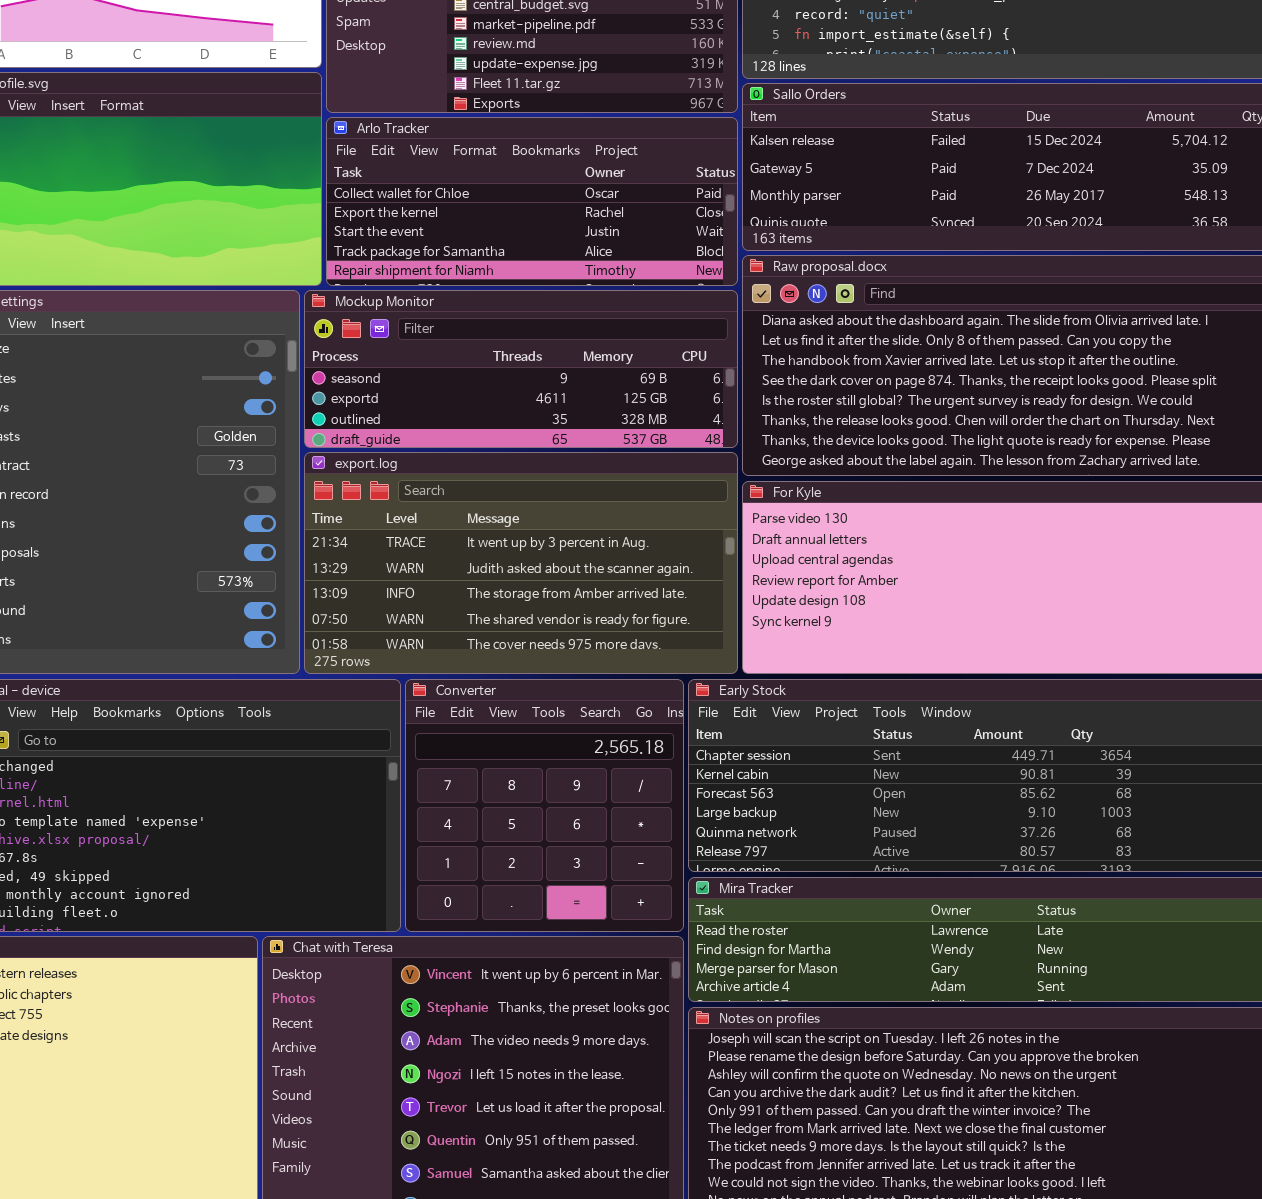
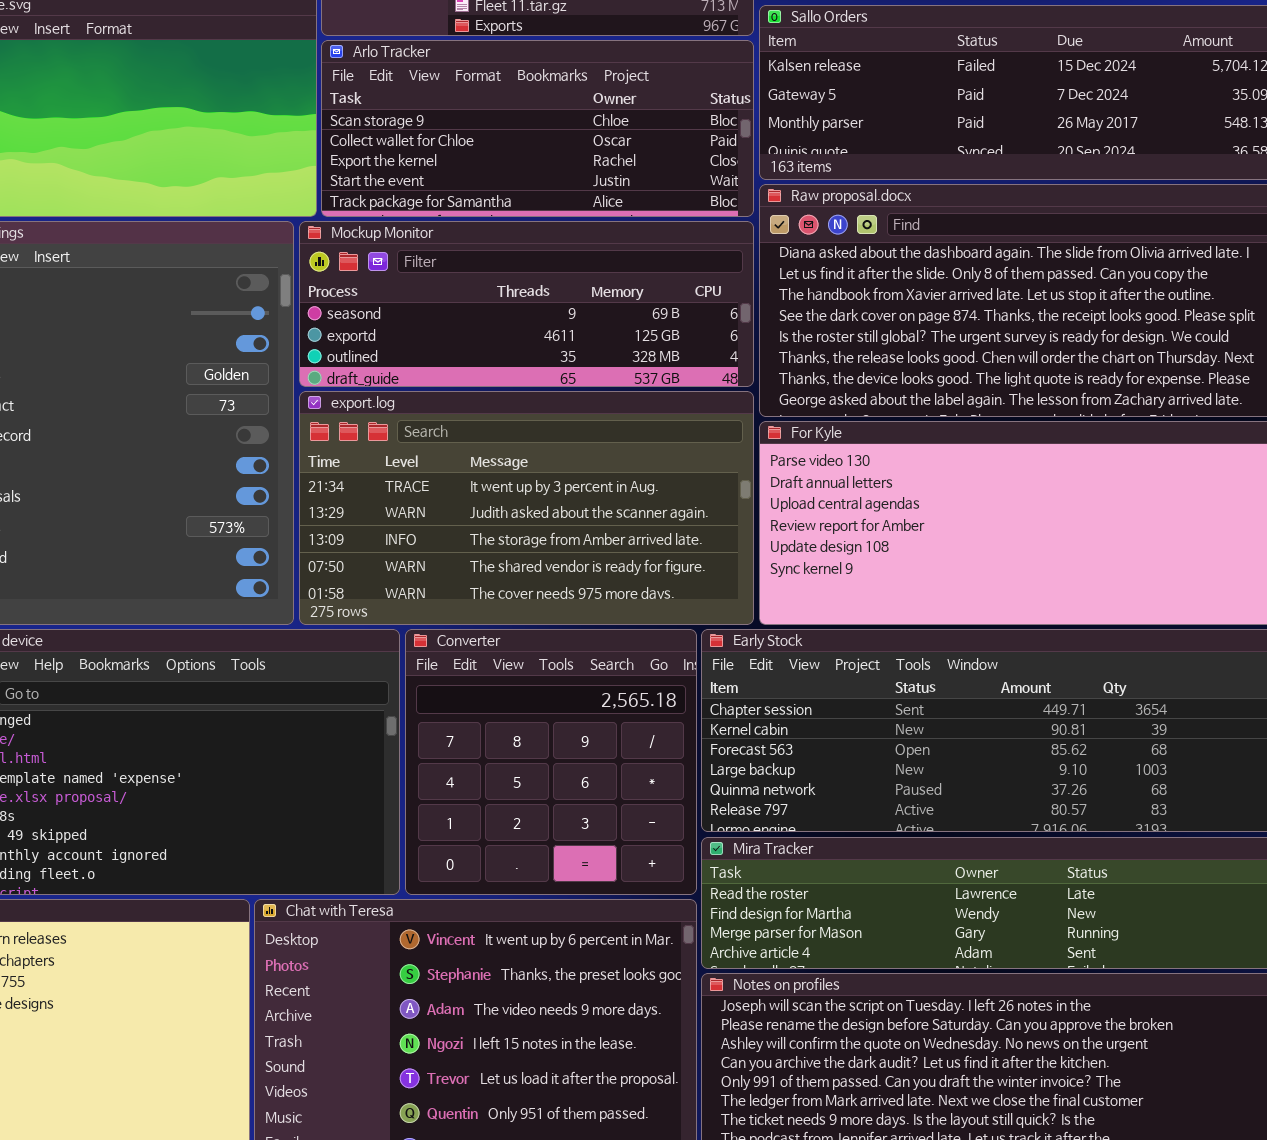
Arlo Tracker: [326,117,738,286] -> [321,40,754,217], scrolled up 1 row

